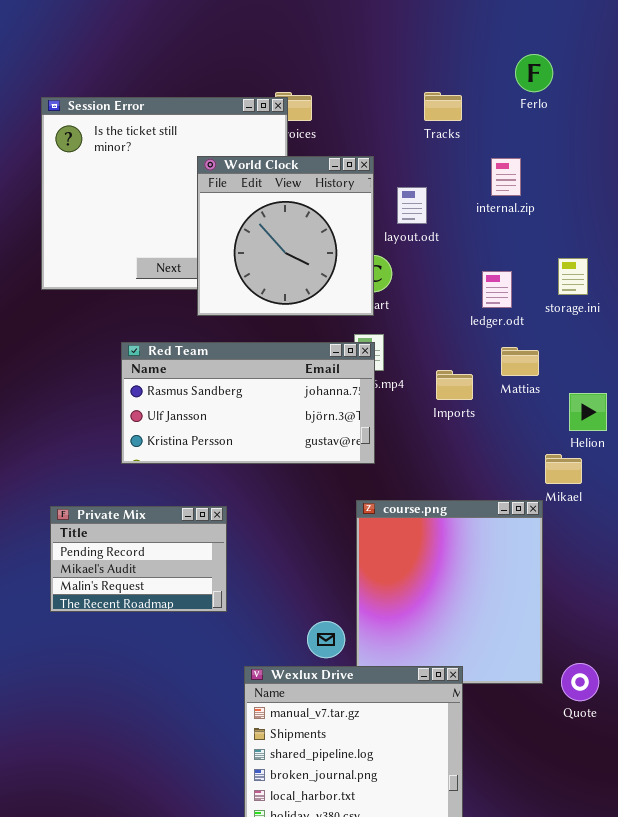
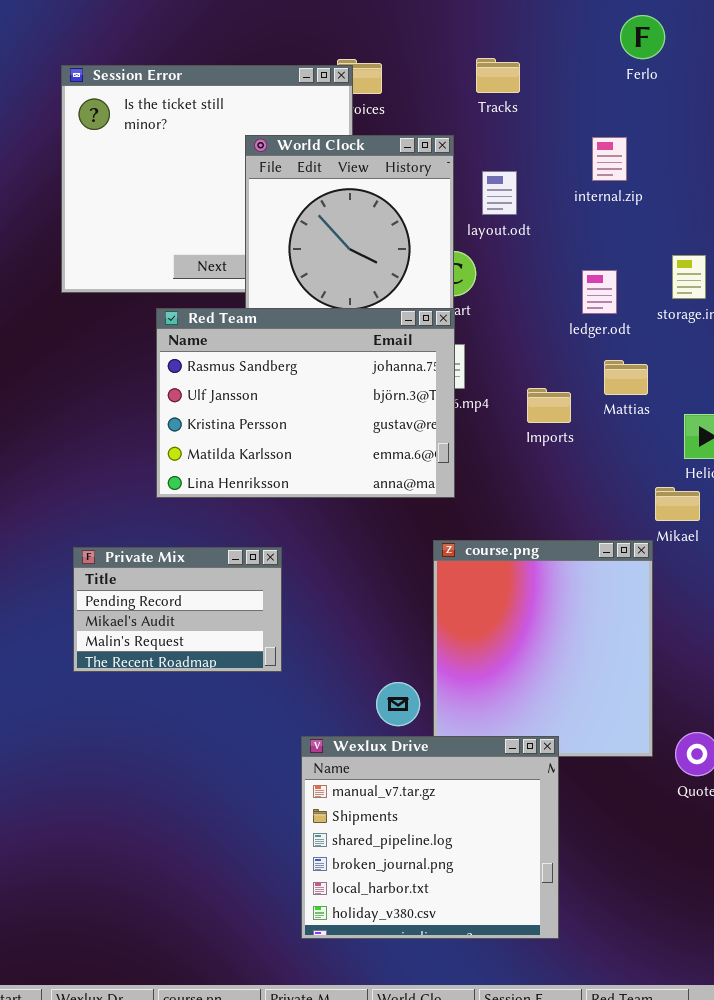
Tracks: [424,92,462,121] -> [476,58,520,93], moved
Red Team: [121,342,375,464] -> [156,308,455,498], resized

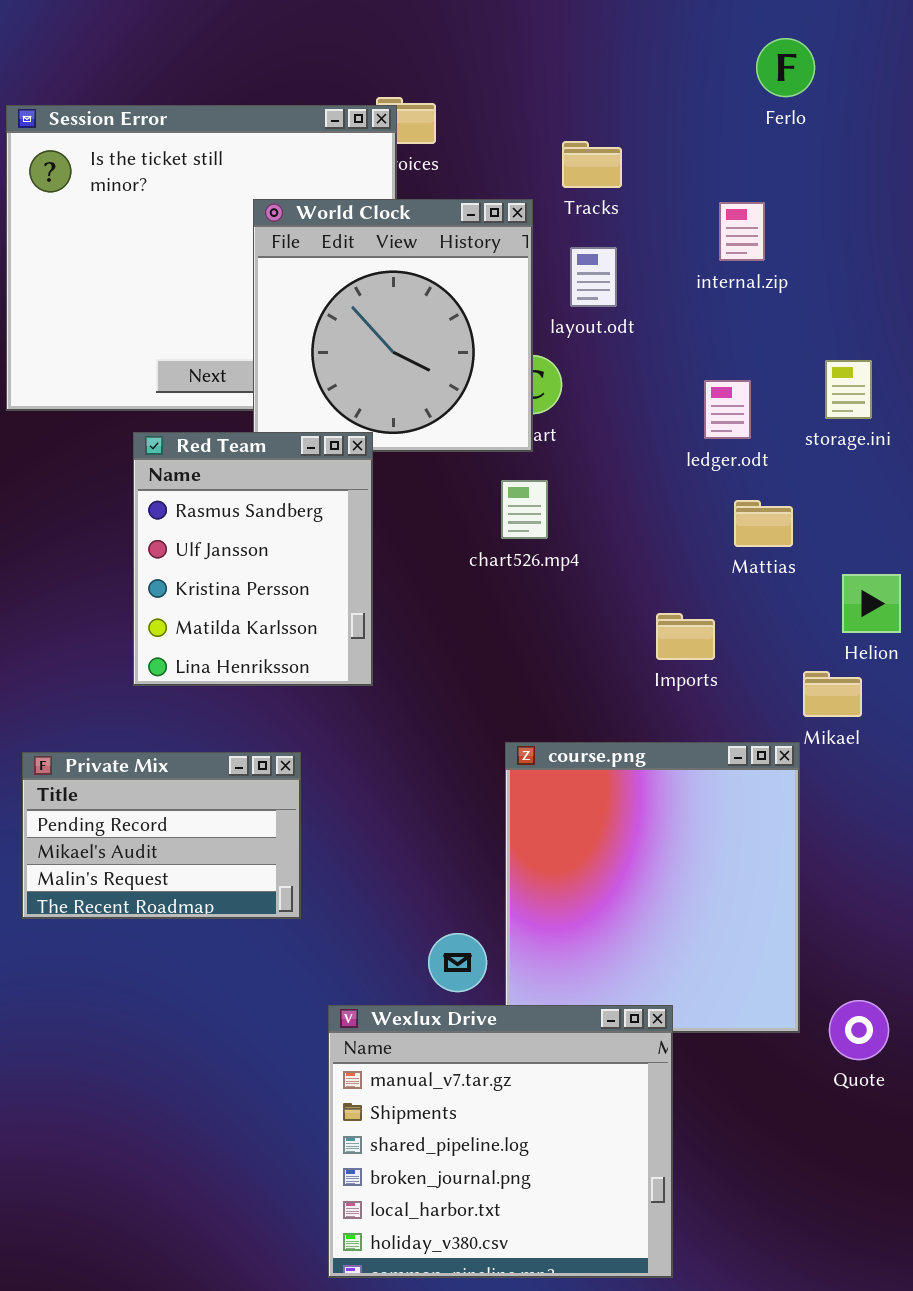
Tracks: [476,58,520,93] -> [562,141,622,188], moved
Red Team: [156,308,455,498] -> [133,432,373,686], resized
Imports: [527,388,571,423] -> [656,613,715,660], moved

